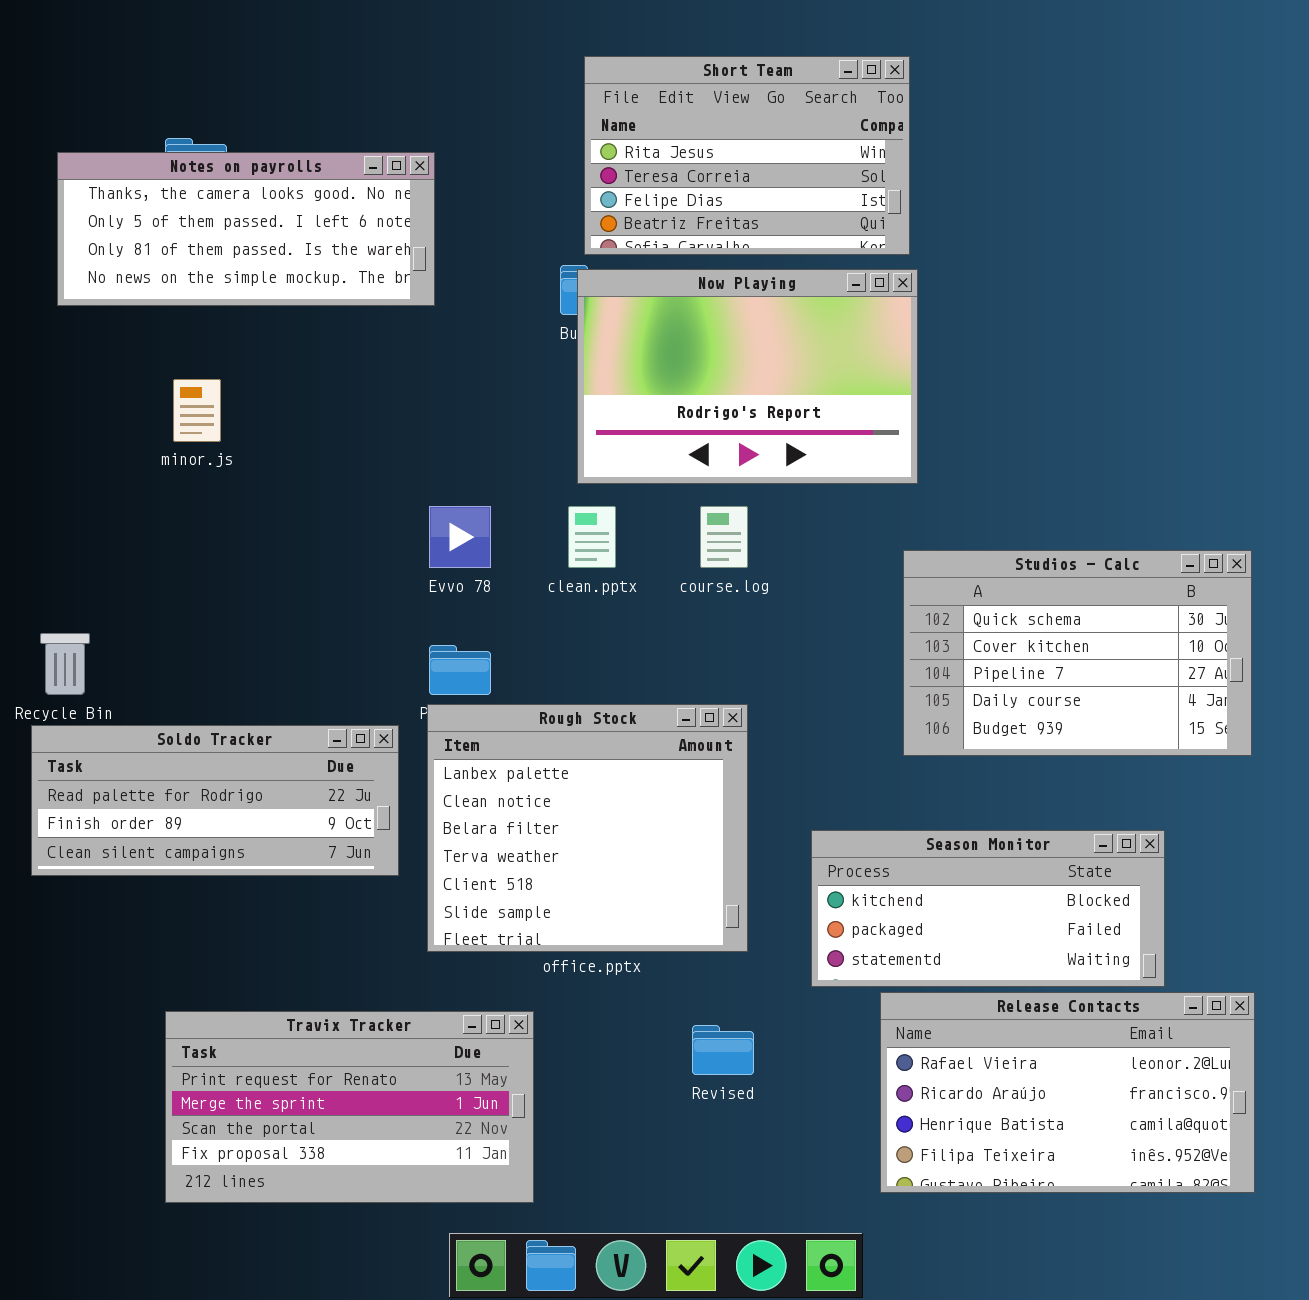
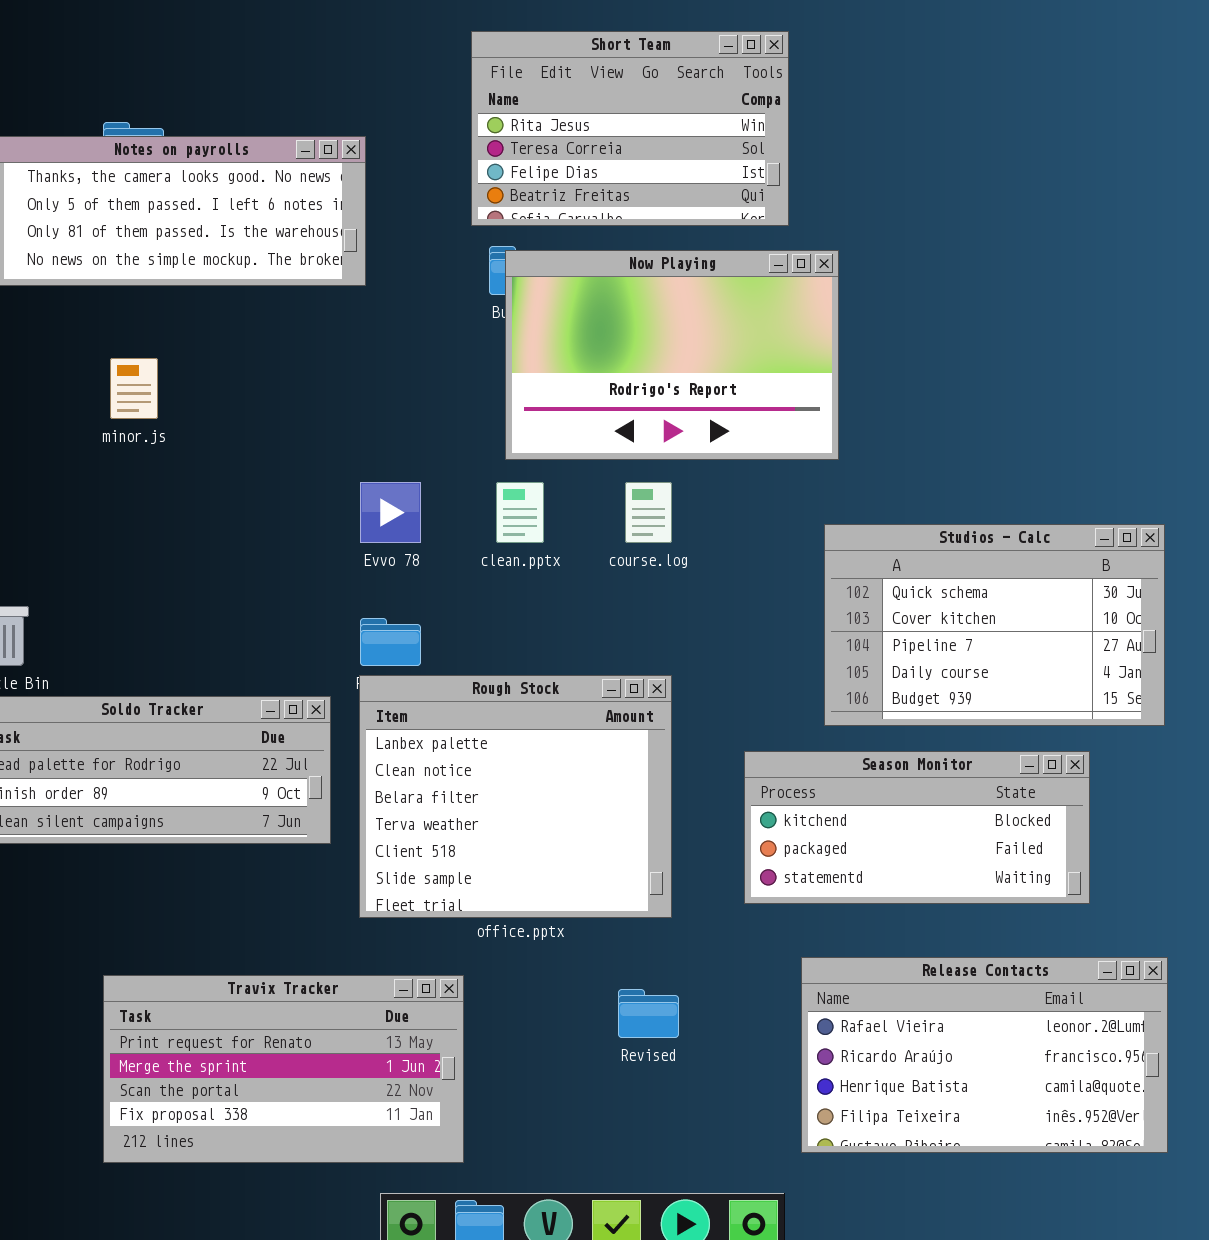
Short Team: [584,56,910,255] -> [471,31,789,226], moved
Season Monitor: [811,830,1165,987] -> [744,751,1090,904], moved

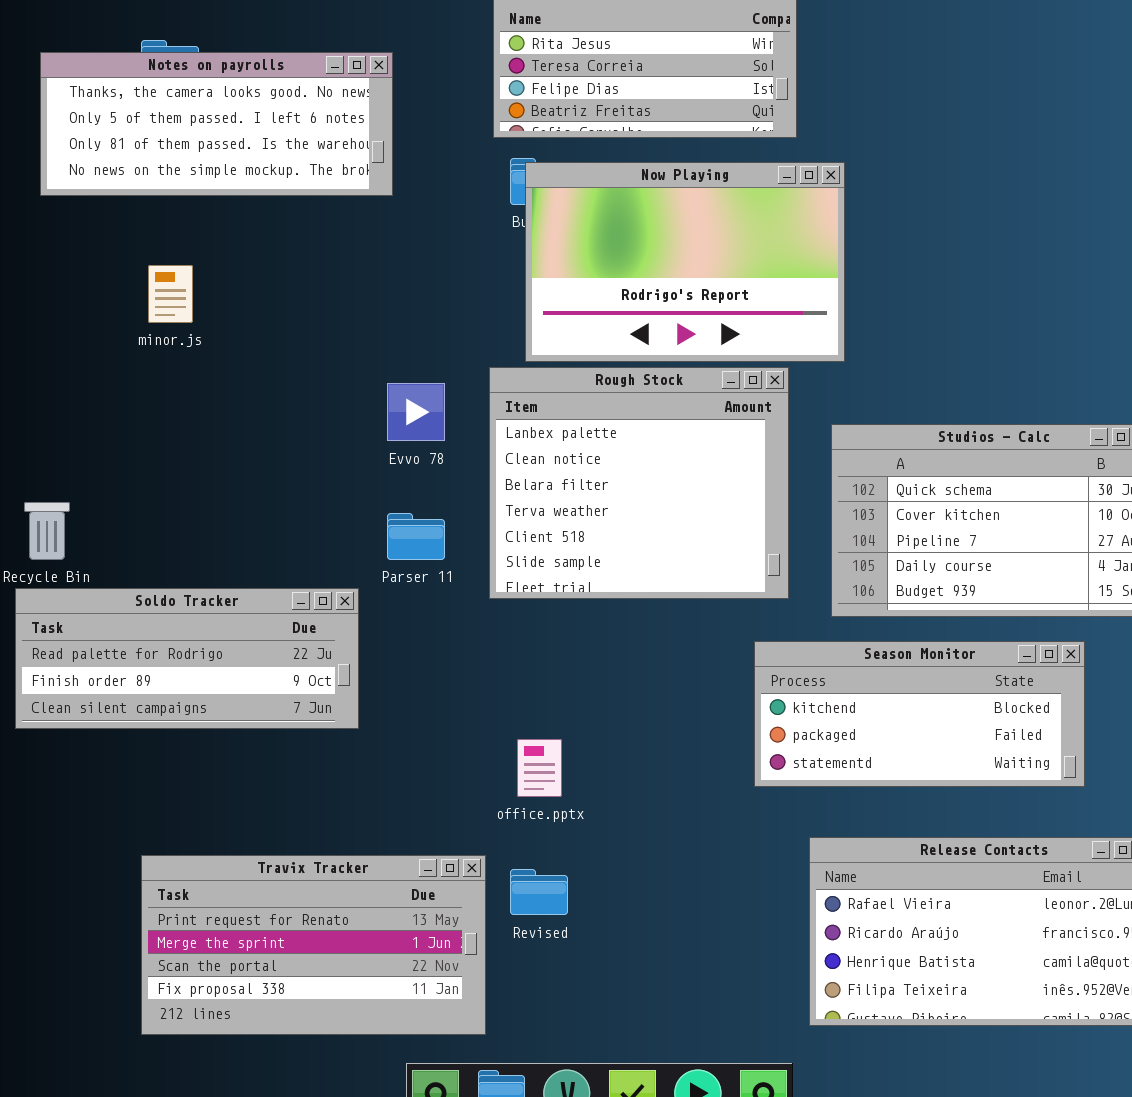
Rough Stock: [359,675,672,918] -> [489,367,789,599], moved
Revised: [618,989,679,1038] -> [510,869,568,915], moved

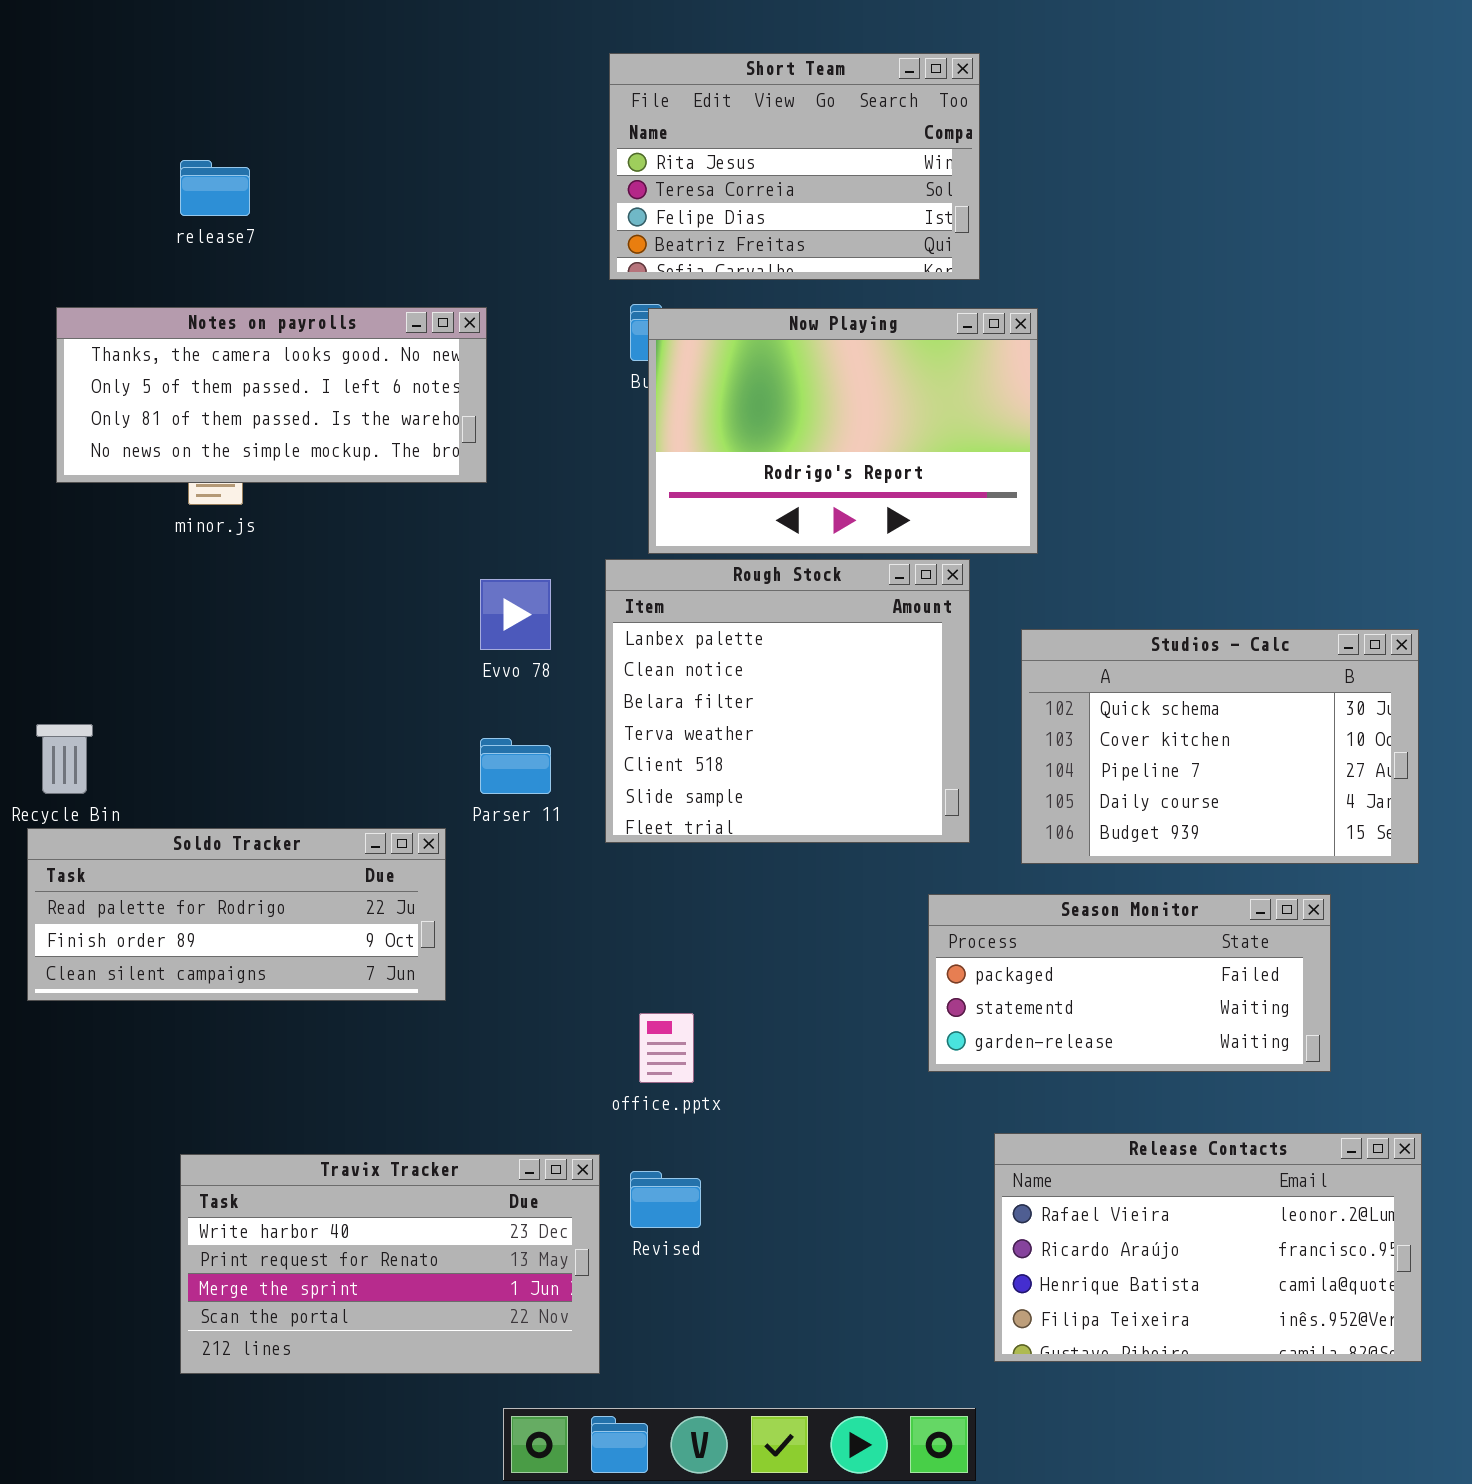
Notes on payrolls: [40,52,393,196] -> [56,307,487,483], moved
Season Monitor: [754,641,1085,787] -> [928,894,1331,1072], scrolled down 1 row
Travix Tracker: [141,855,486,1035] -> [180,1154,600,1374], scrolled up 1 row

